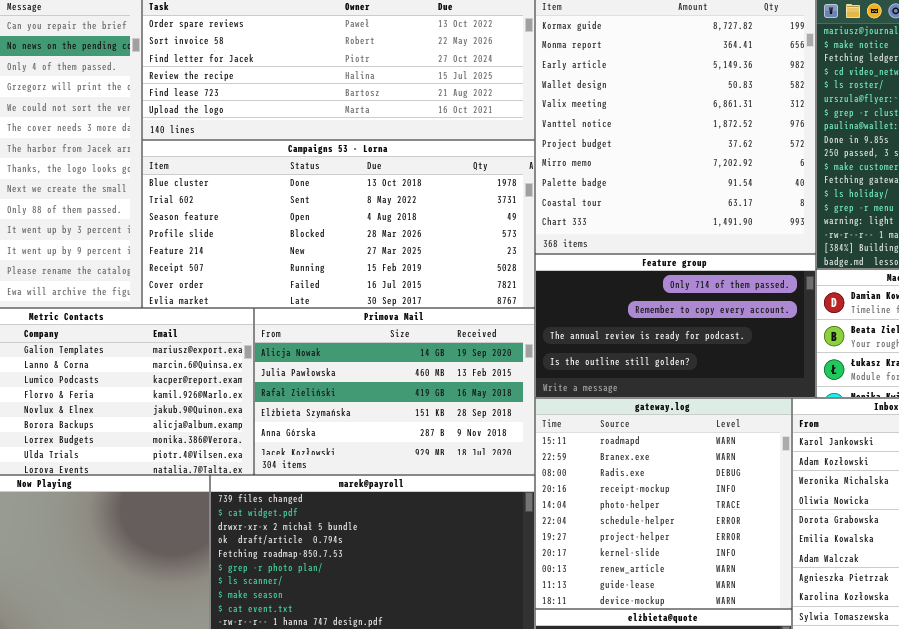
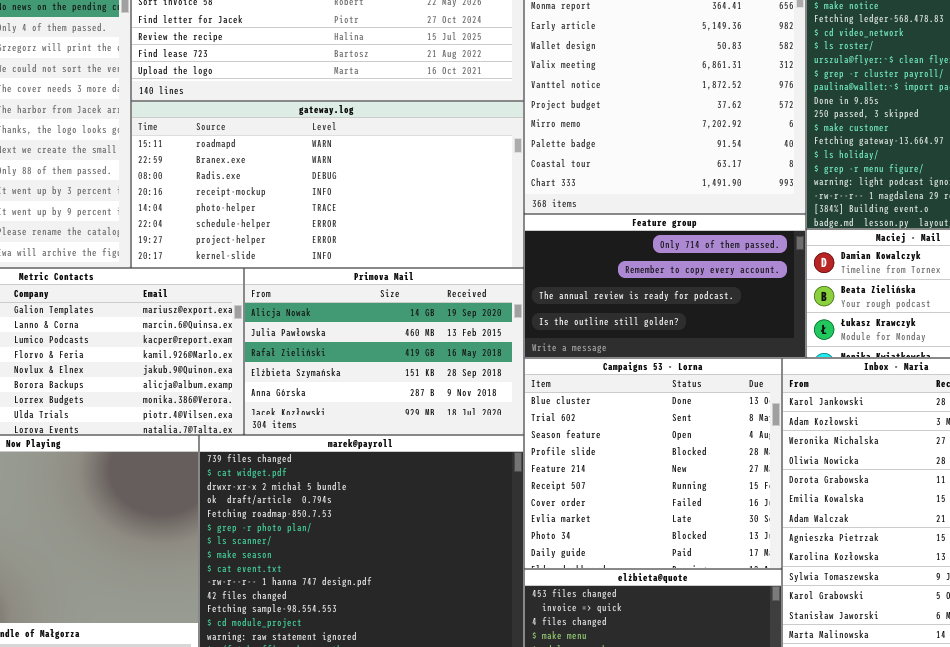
Campaigns 53 - Lorna: [142,140,535,308] -> [524,358,782,569], moved, resized
gateway.log: [535,398,792,609] -> [131,101,524,268], moved, resized

